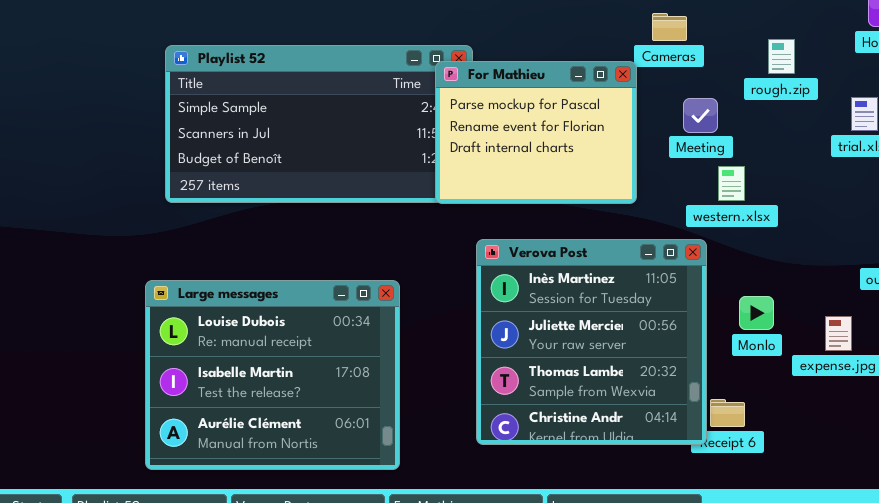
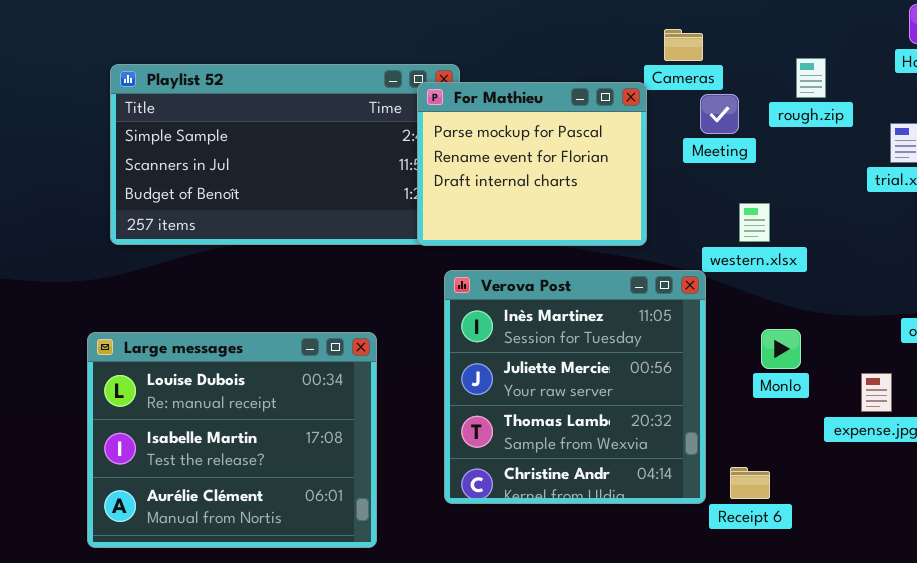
Meeting: [683,98,718,133] -> [700,94,739,134], moved
Verova Post: [476,239,707,445] -> [444,270,706,504], moved
Monlo: [739,296,774,330] -> [761,329,801,369], moved

